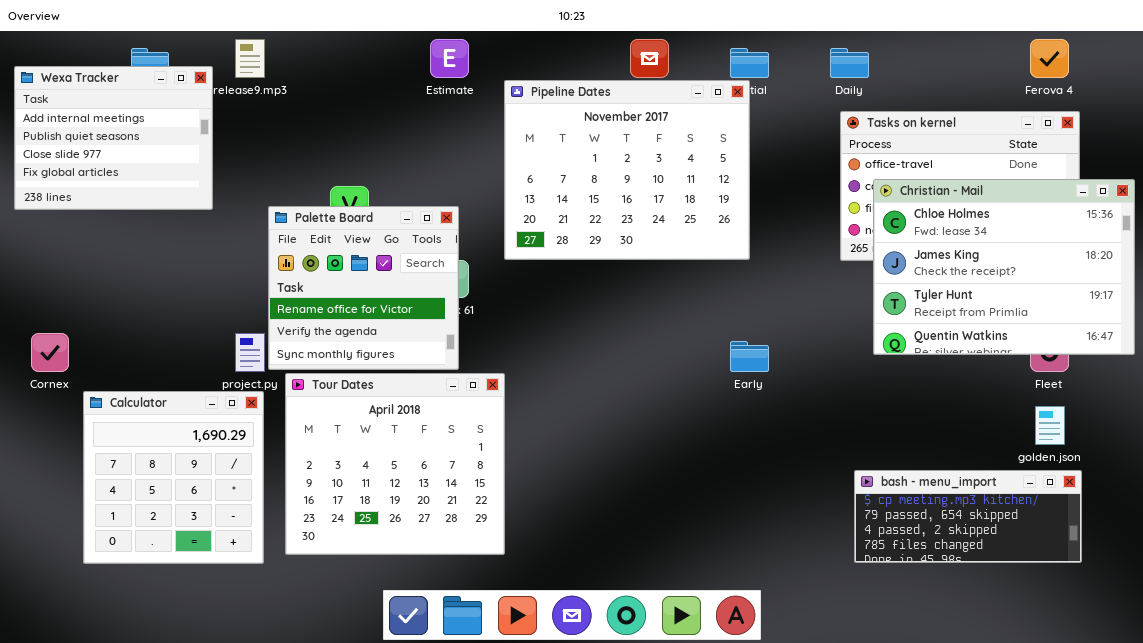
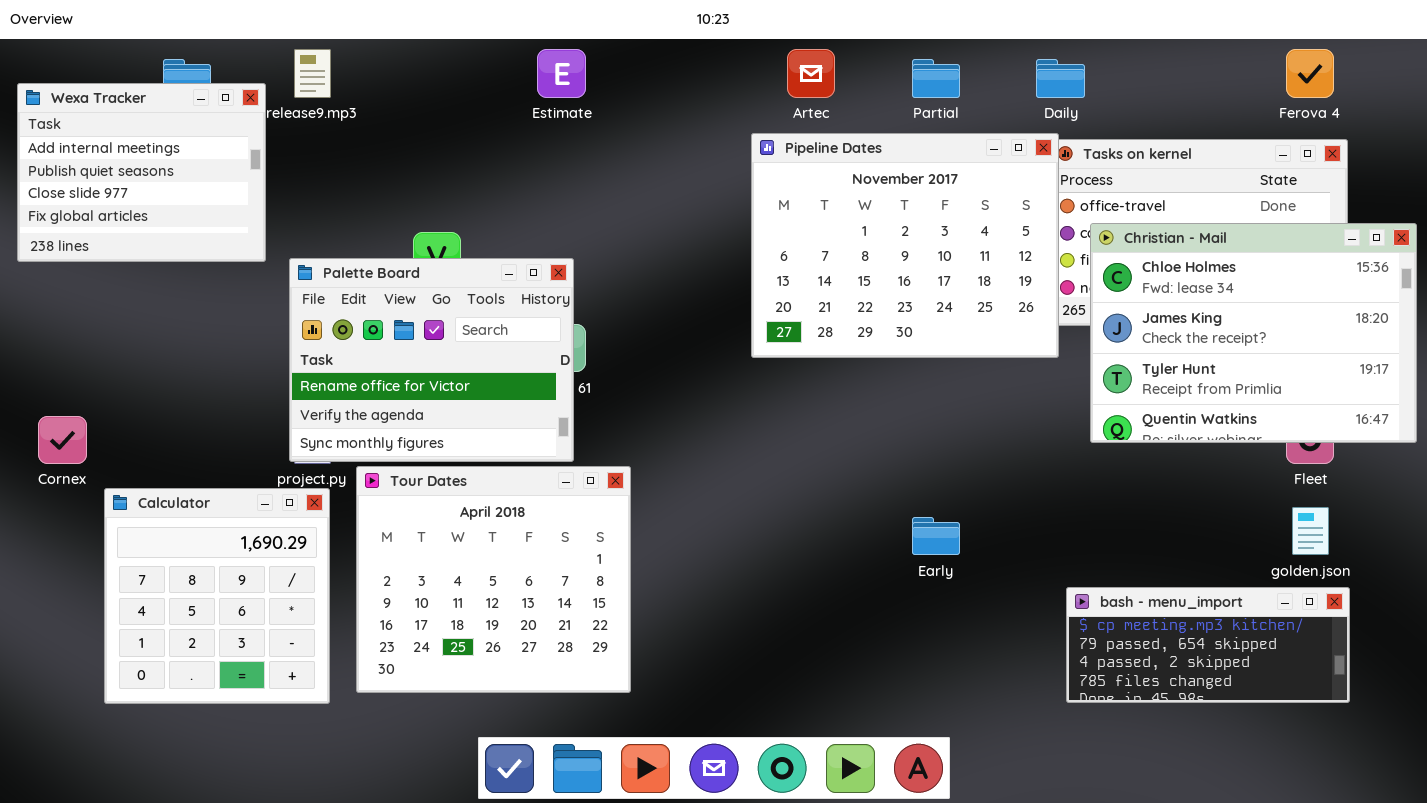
Pipeline Dates: [504,80,750,260] -> [751,133,1059,358], moved
Palette Board: [268,206,459,370] -> [289,258,574,462], resized
Early: [730,341,769,372] -> [912,517,960,555], moved

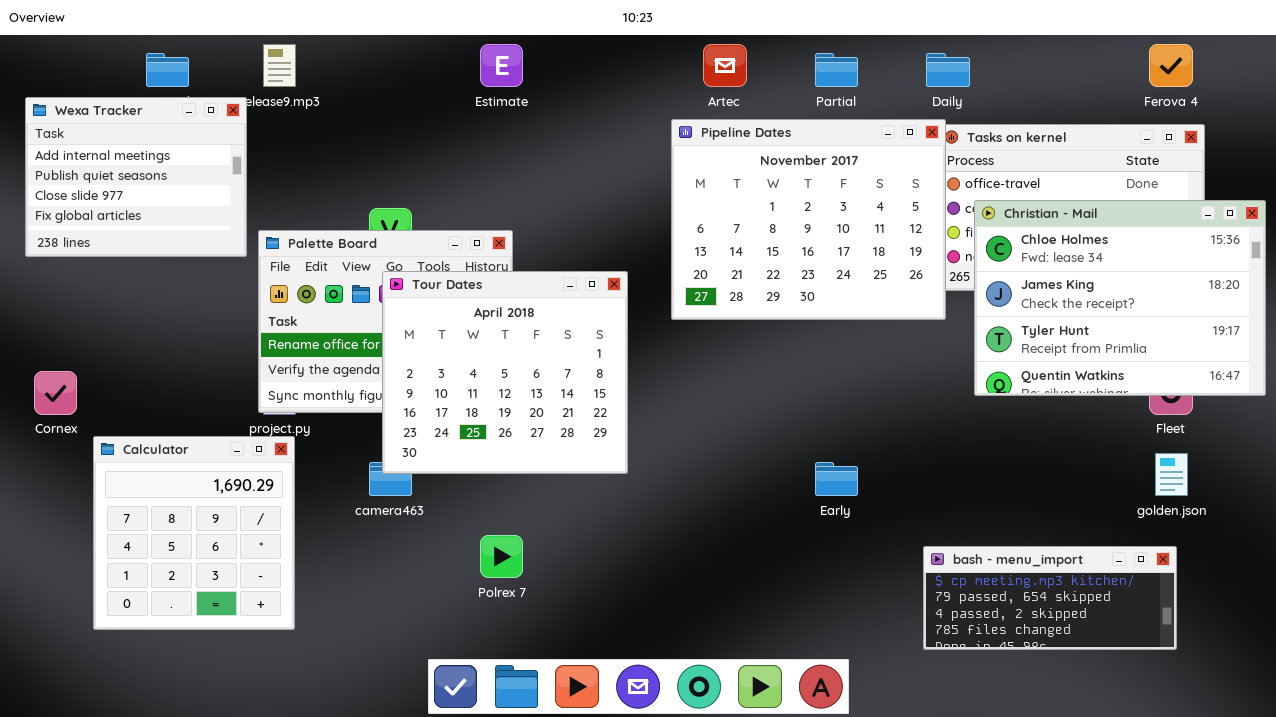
Wexa Tracker: [17,83,266,262] -> [25,97,247,257], moved
Tour Dates: [356,466,631,693] -> [382,271,628,474], moved
bash - menu_import: [1066,587,1350,703] -> [923,546,1177,650], moved

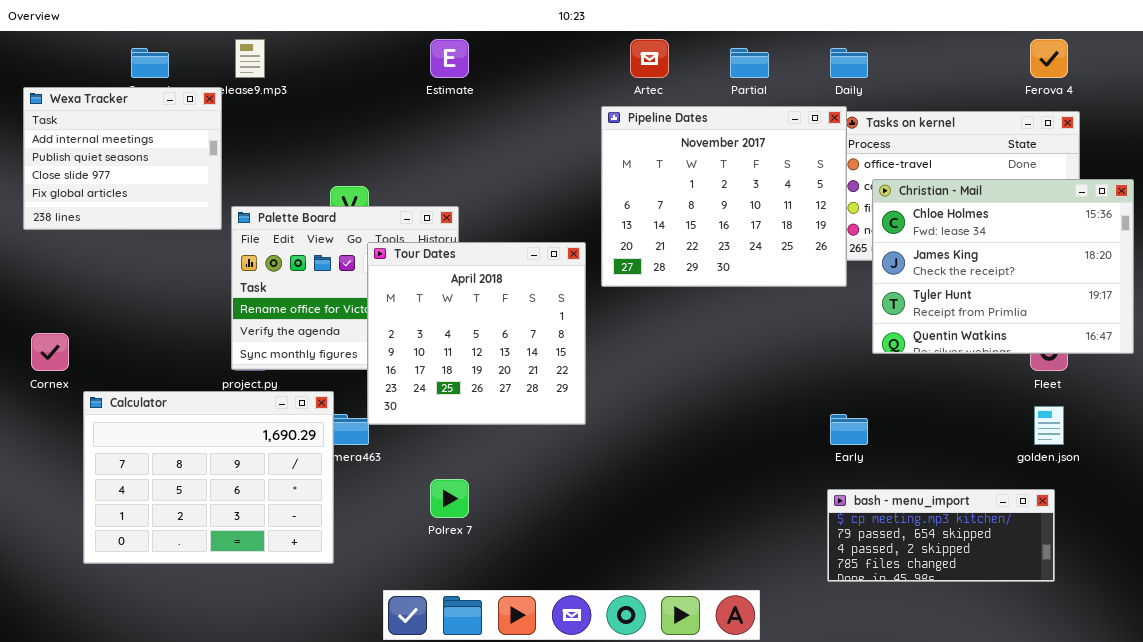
Tour Dates: [382,271,628,474] -> [367,242,586,425], moved
Calculator: [93,436,295,630] -> [83,391,334,564], resized
Early: [815,462,858,496] -> [830,414,868,445], moved

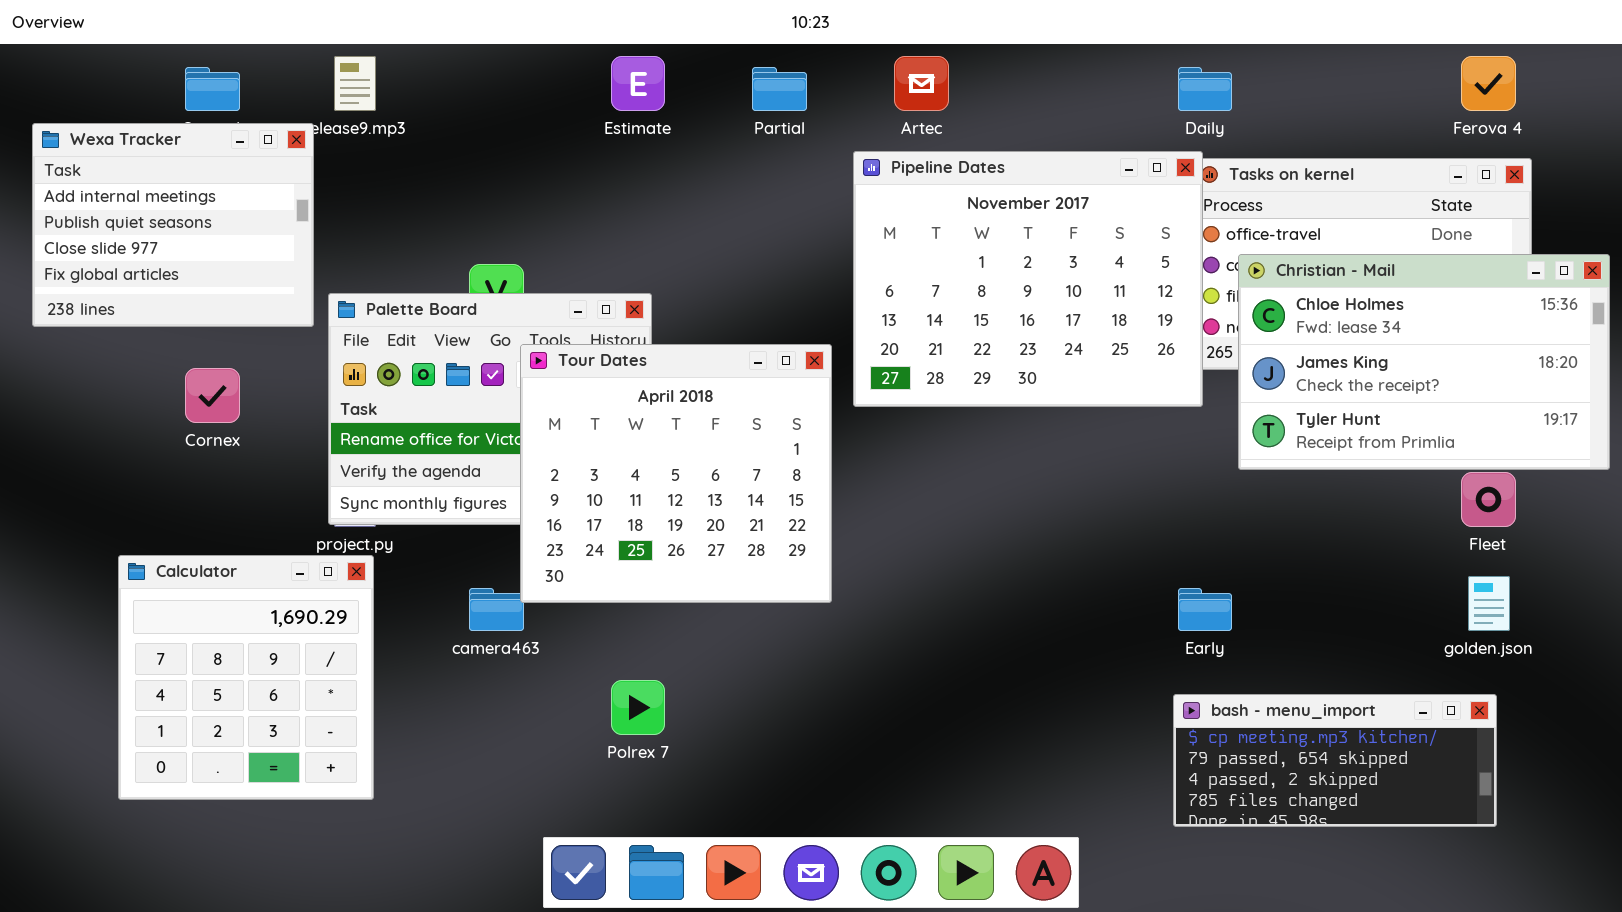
Partial: [730,48,769,78] -> [752,67,807,111], moved
Christian - Mail: [872,179,1134,354] -> [1238,254,1610,470], resized
Cornex: [31,333,69,371] -> [185,368,240,423], moved
Calculator: [83,391,334,564] -> [118,555,374,800], resized

